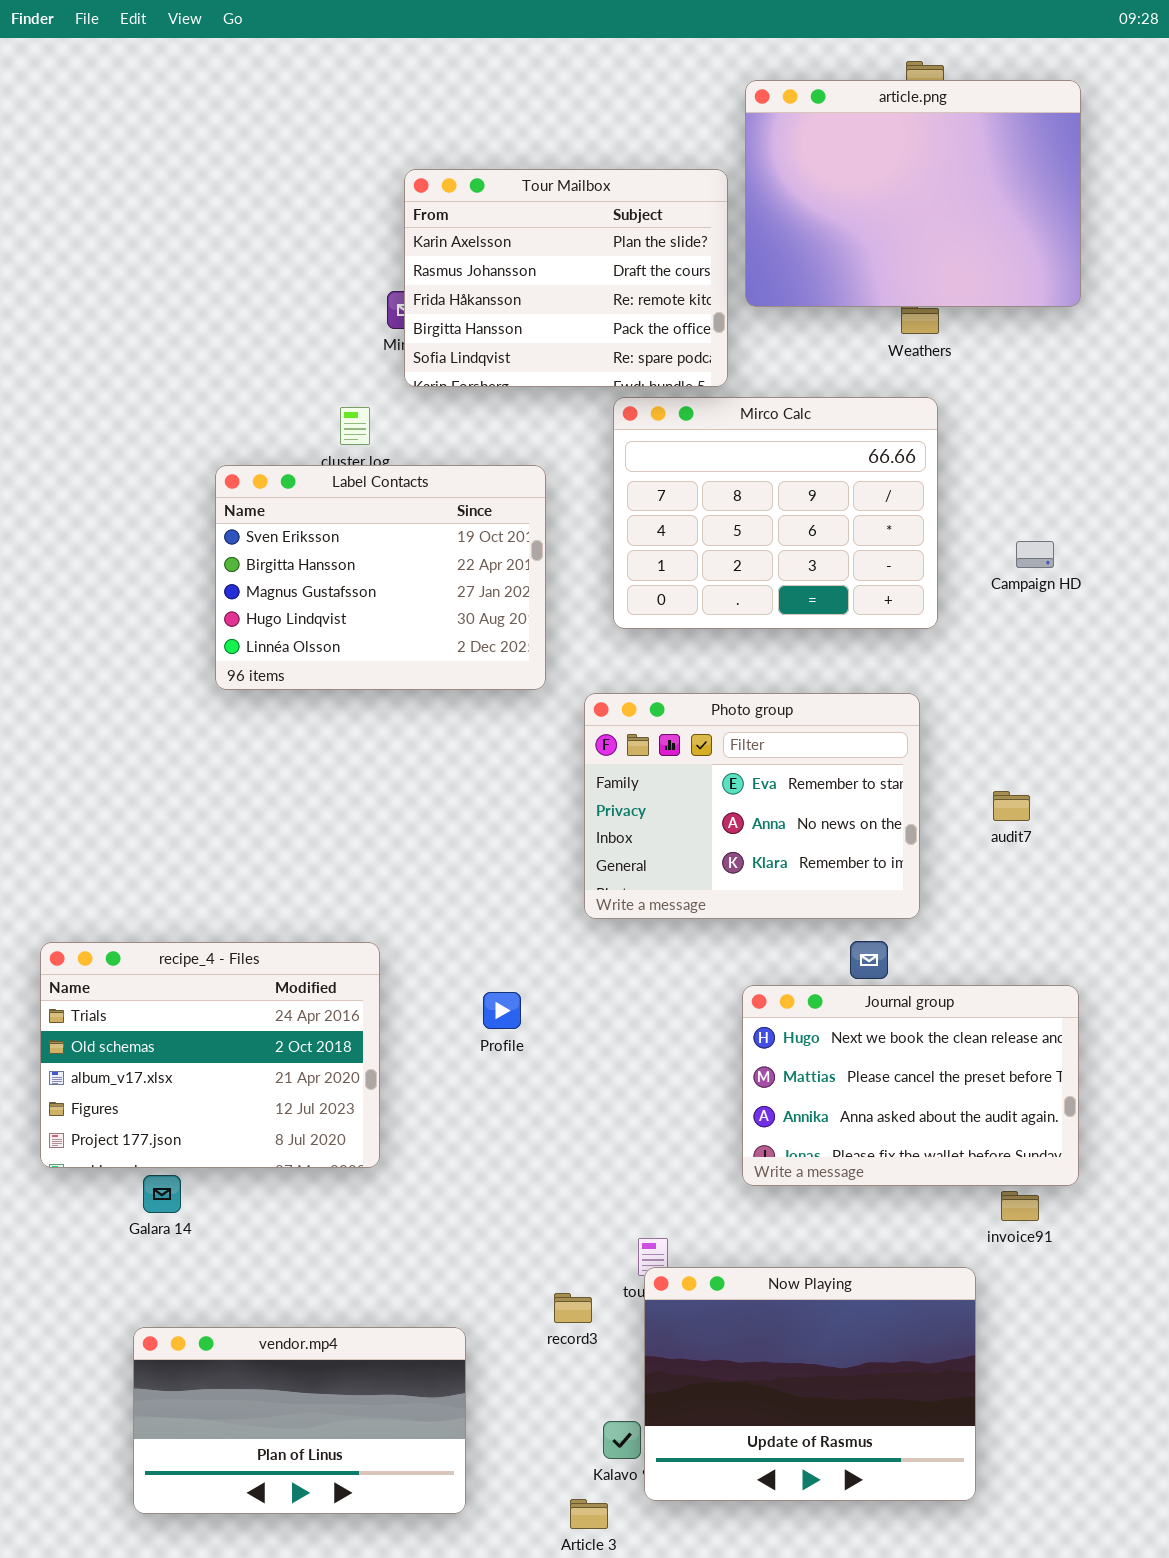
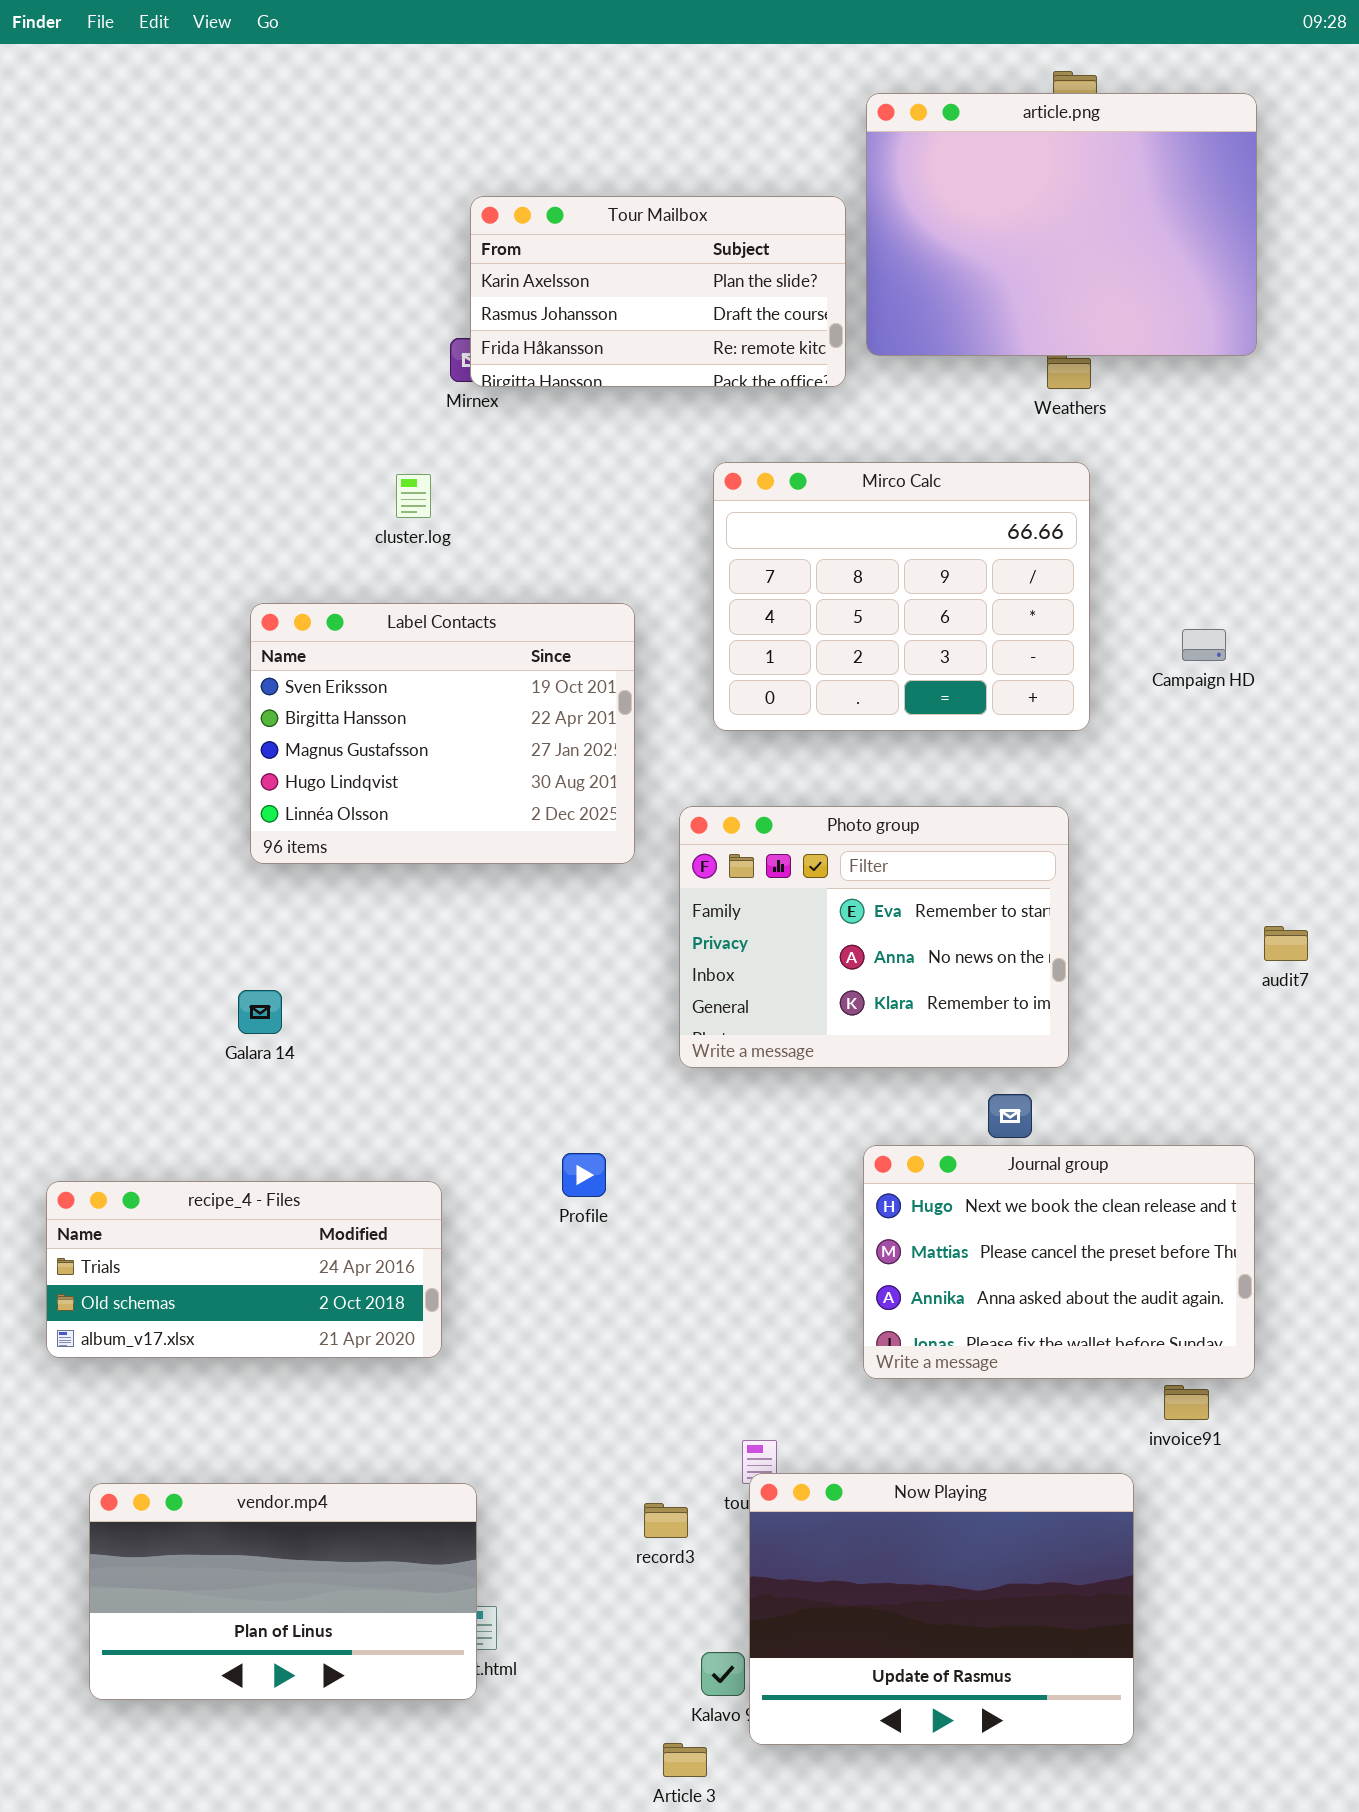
Tour Mailbox: [404,169,728,387] -> [470,196,846,387], resized
Label Contacts: [215,465,546,690] -> [250,603,635,864], moved
audit7: [993,791,1030,821] -> [1264,926,1308,961], moved
recipe_4 - Files: [40,942,380,1168] -> [46,1181,442,1358], resized
Galara 14: [143,1175,181,1213] -> [238,990,282,1034], moved
vendor.mp4: [133,1327,466,1514] -> [89,1483,477,1700], moved

